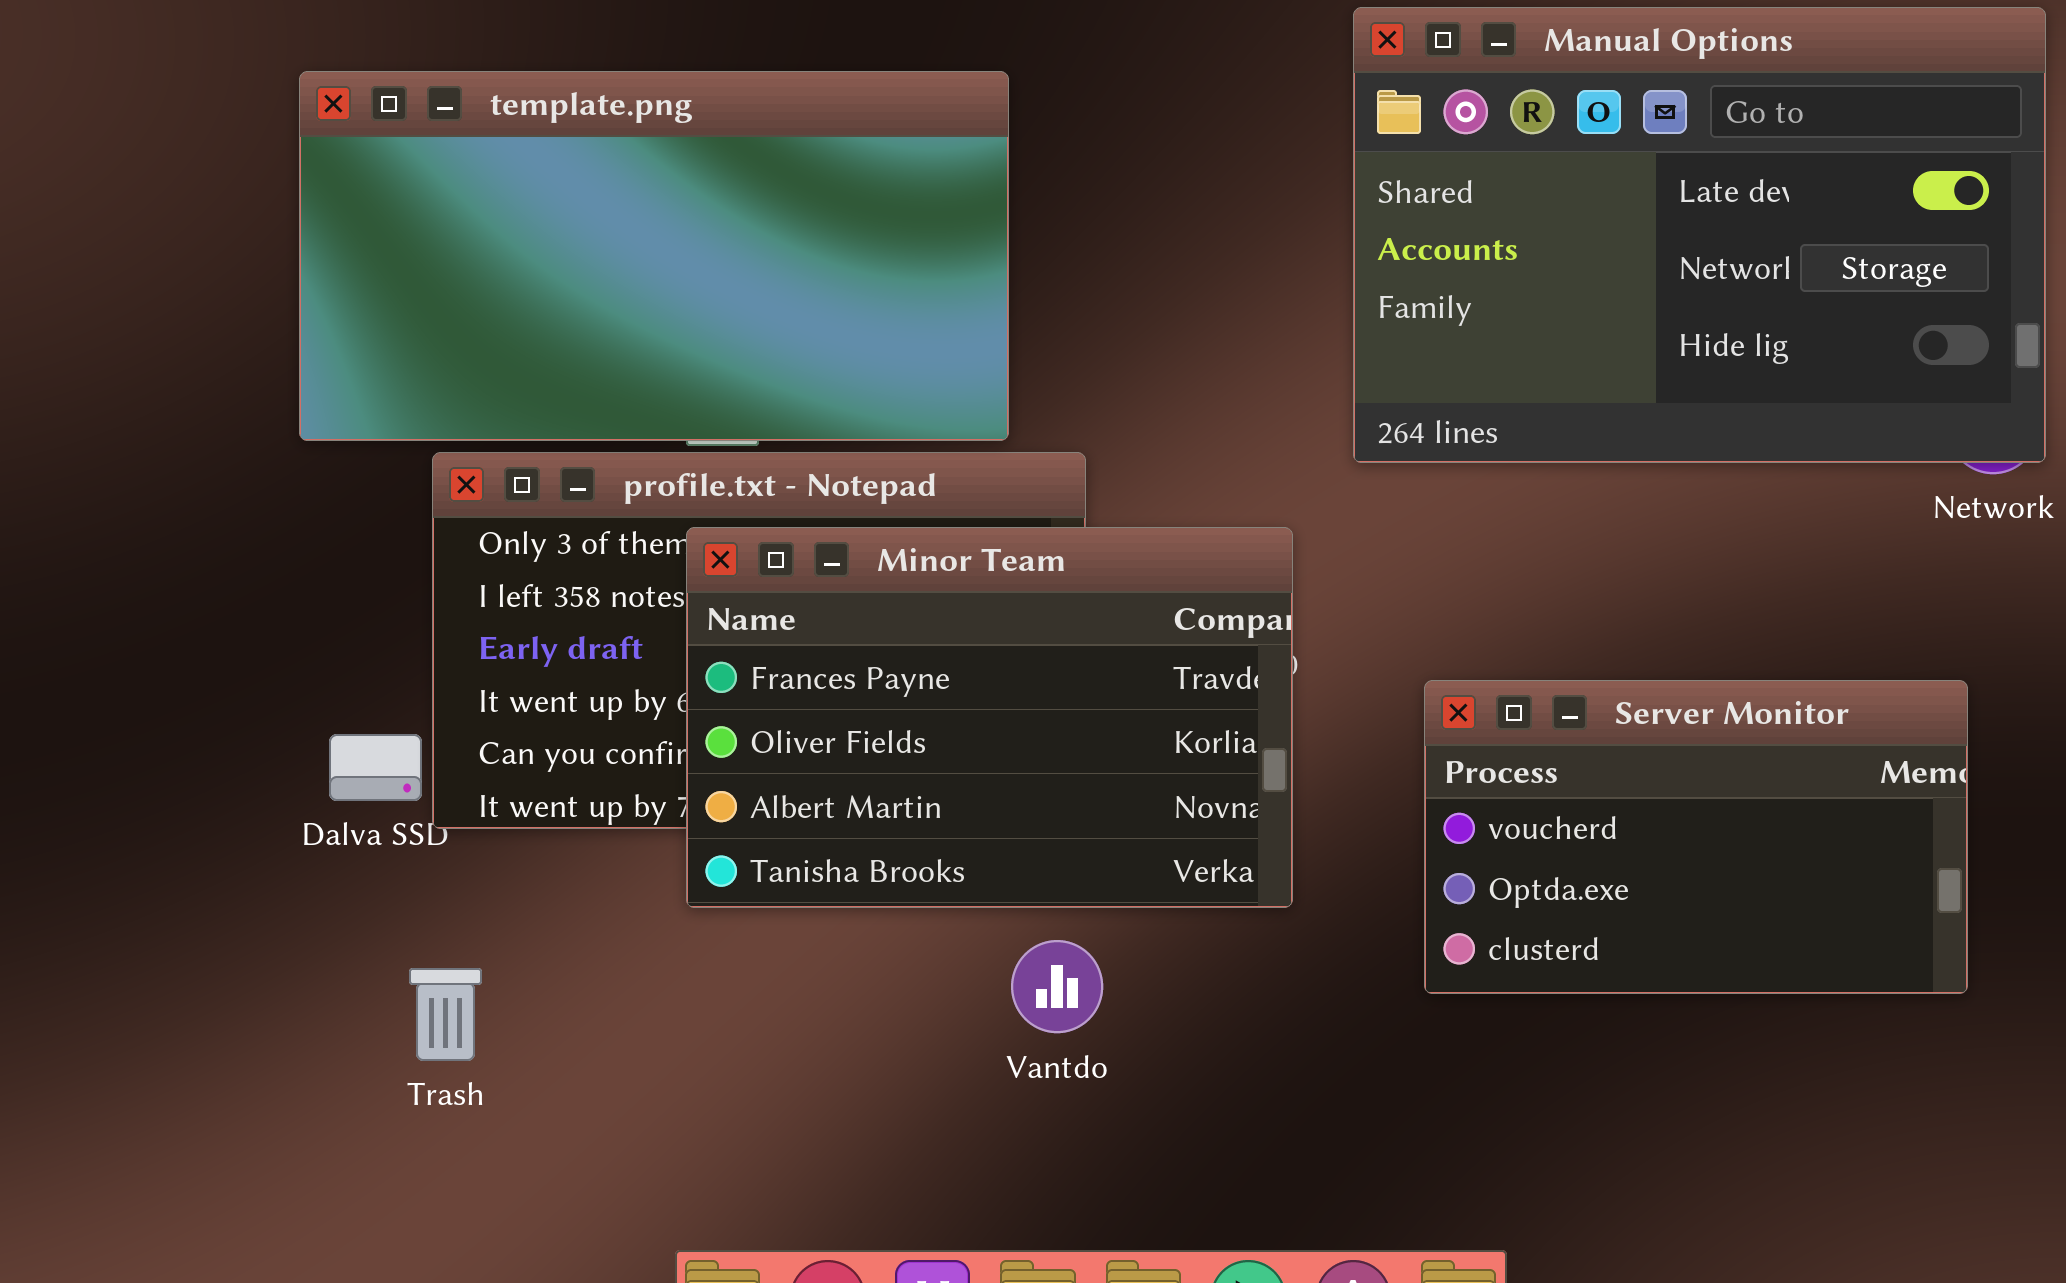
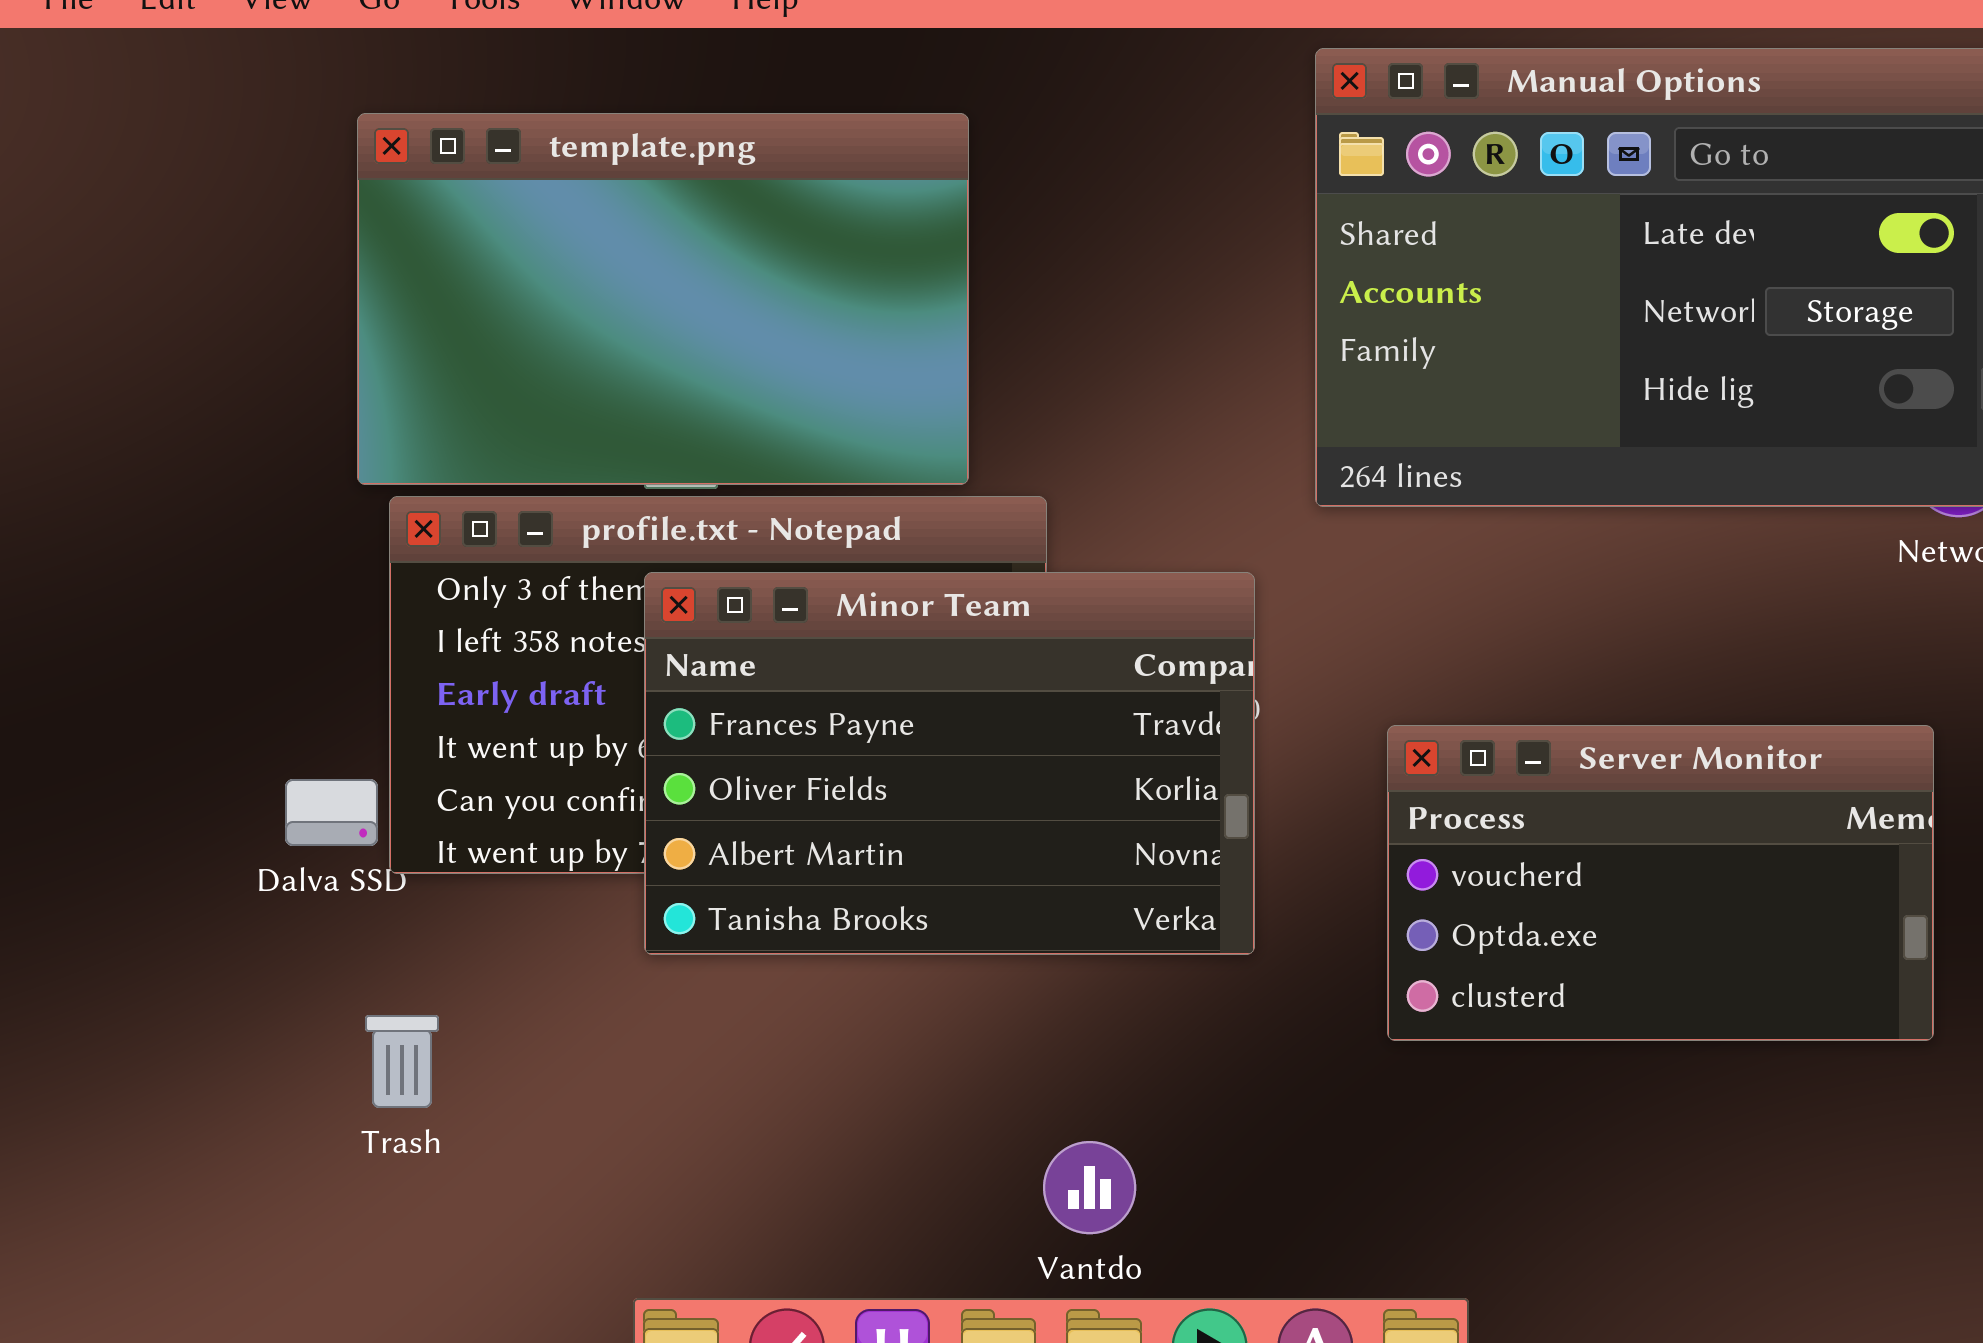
template.png: [299,71,1009,441] -> [357,113,969,485], resized
Vantdo: [1011,940,1103,1033] -> [1043,1141,1136,1234], moved

